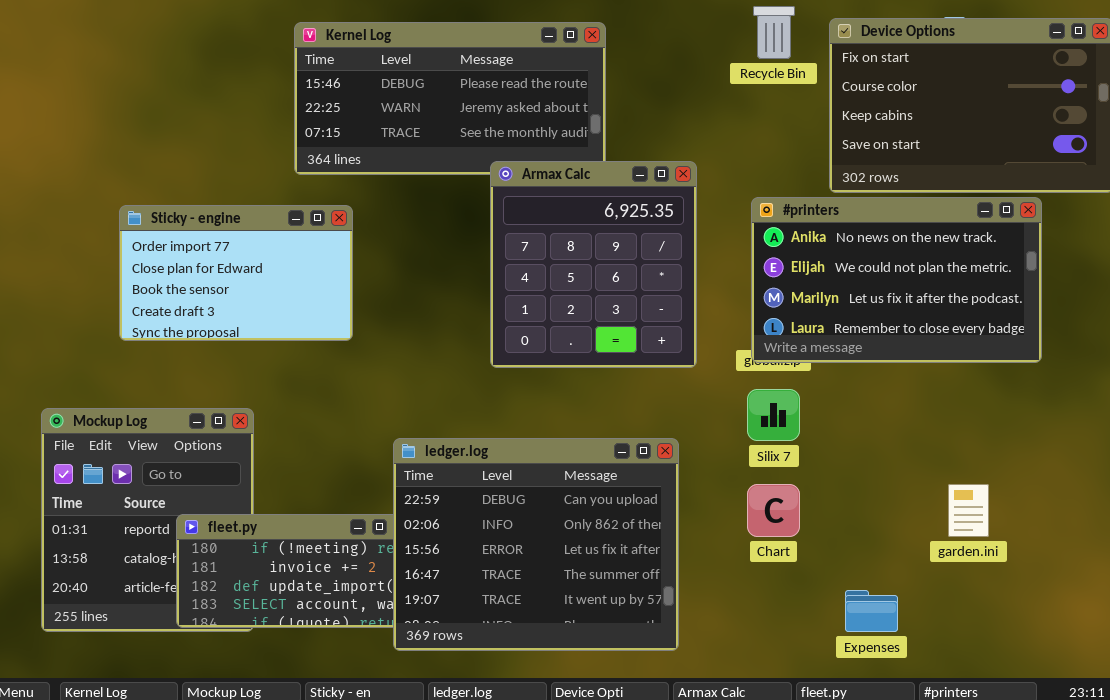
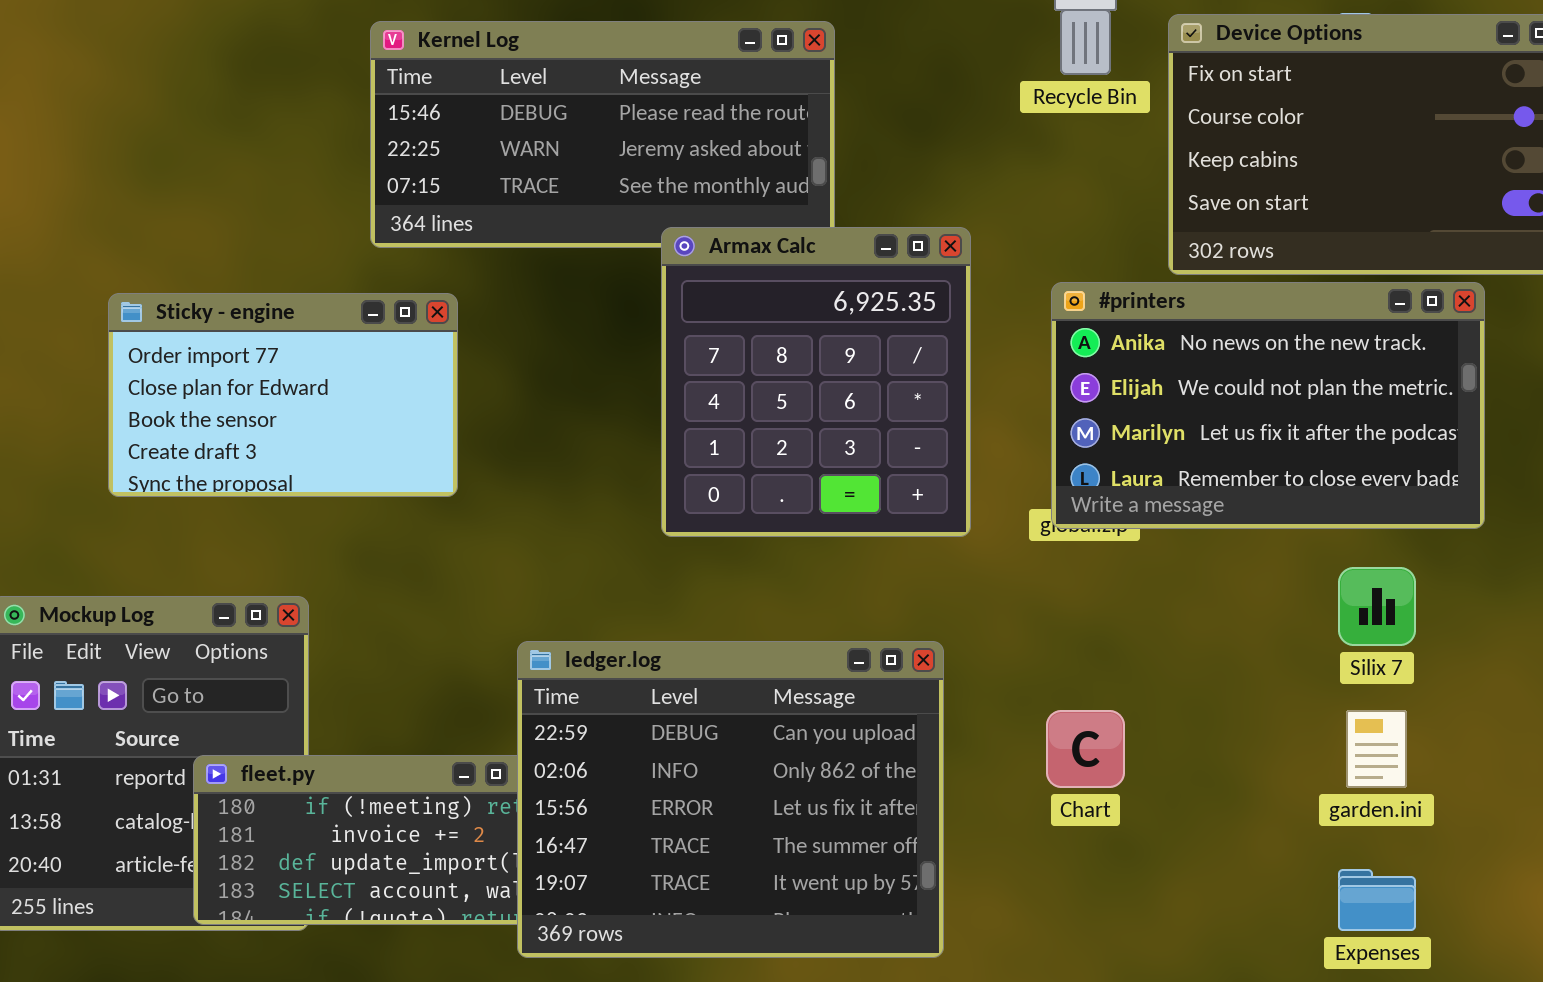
Silix 7: [747,389,800,441] -> [1338,567,1416,646], moved
Expenses: [845,590,898,632] -> [1338,869,1416,931], moved

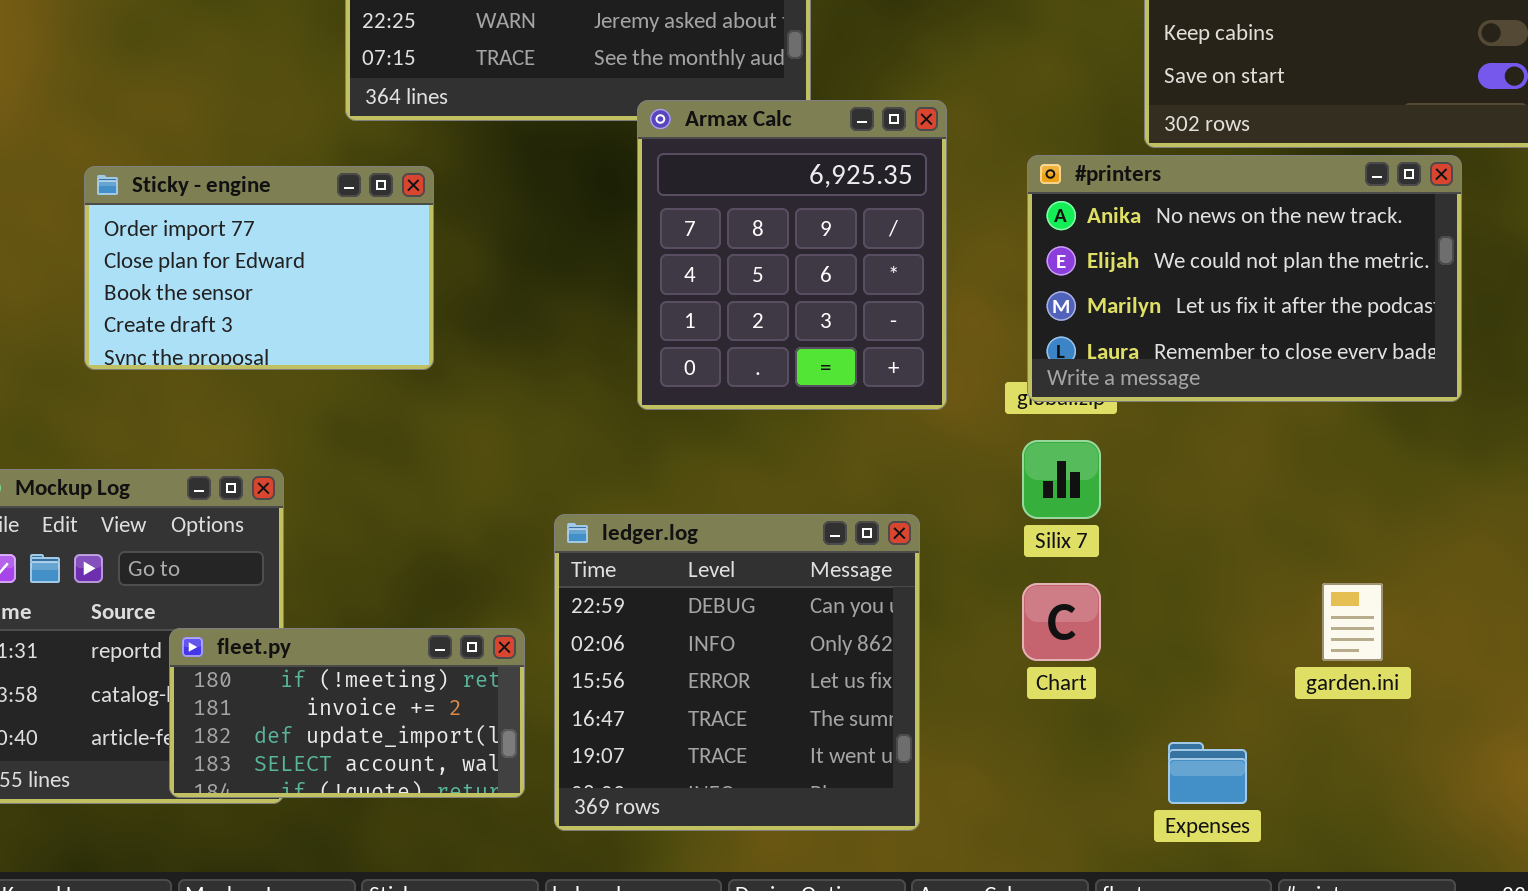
Silix 7: [1338,567,1416,646] -> [1022,440,1101,519], moved
ledger.log: [517,641,944,958] -> [554,514,920,831], resized
Expenses: [1338,869,1416,931] -> [1168,742,1247,804], moved

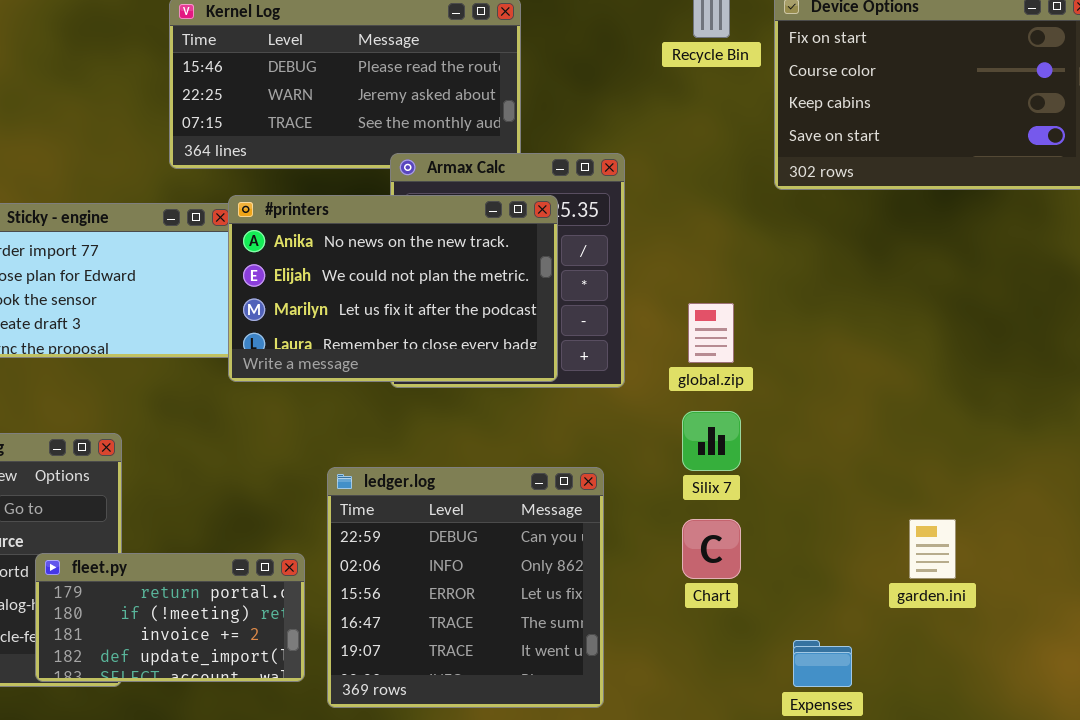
#printers: [1027,155,1462,402] -> [228,195,558,382], moved
fleet.py: [169,628,525,798] -> [35,553,305,682], scrolled up 1 row

